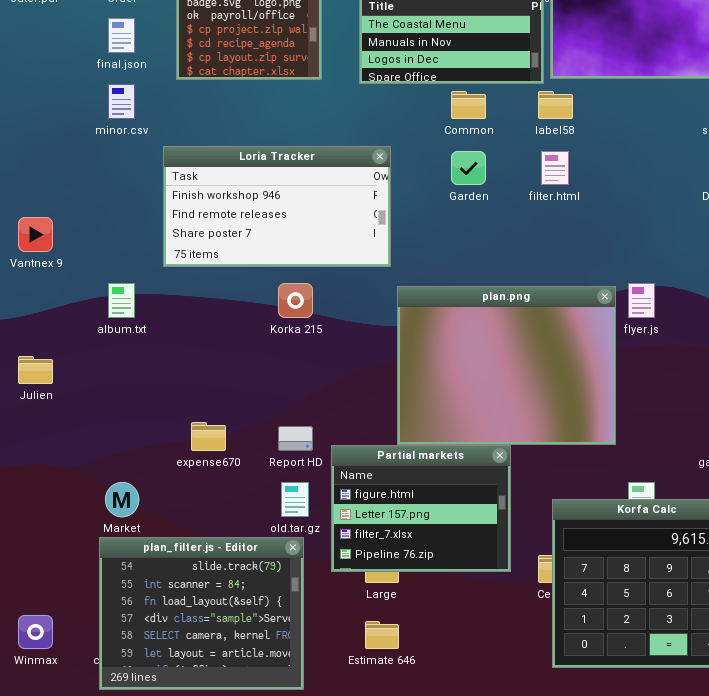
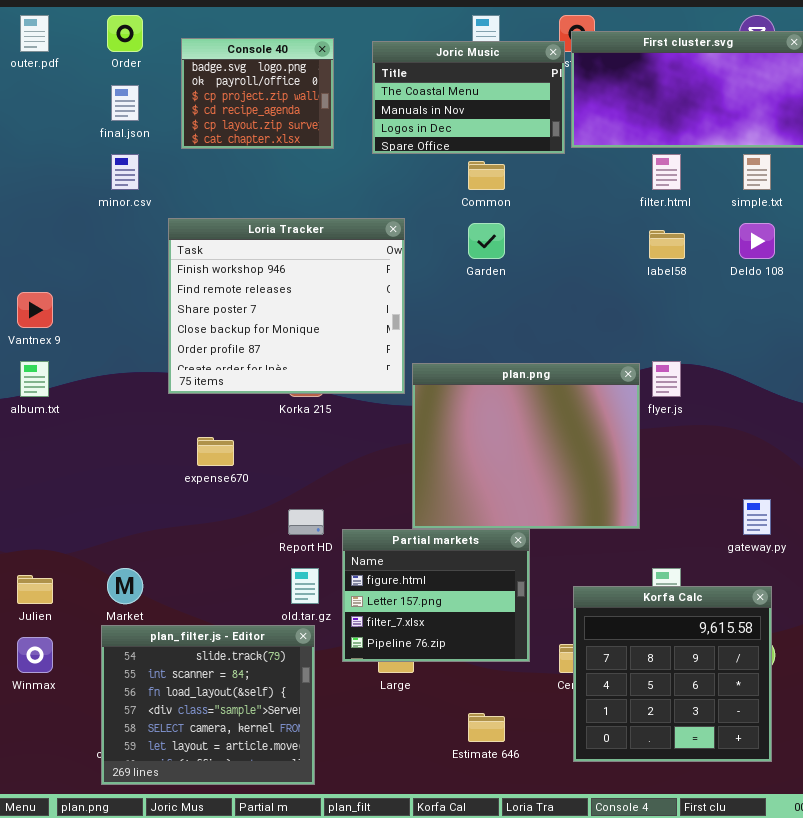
label58: [538,91,573,119] -> [649,230,685,259], moved
Loria Tracker: [163,146,391,267] -> [168,218,405,394], resized
filter.html: [541,151,569,185] -> [652,154,681,190], moved
album.txt: [108,283,135,318] -> [20,361,49,397], moved
Julien: [18,356,53,384] -> [17,575,53,604], moved
expense670: [191,422,226,451] -> [197,437,234,466], moved
Winmax: [18,615,53,649] -> [17,637,53,673], moved
Estimate 646: [365,621,399,649] -> [468,713,505,742], moved

